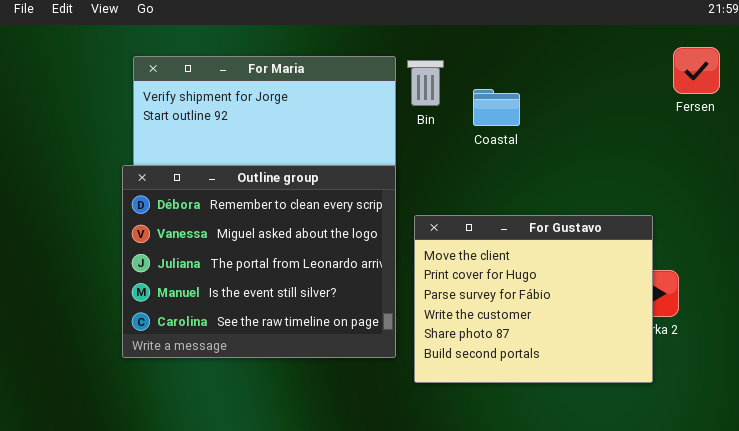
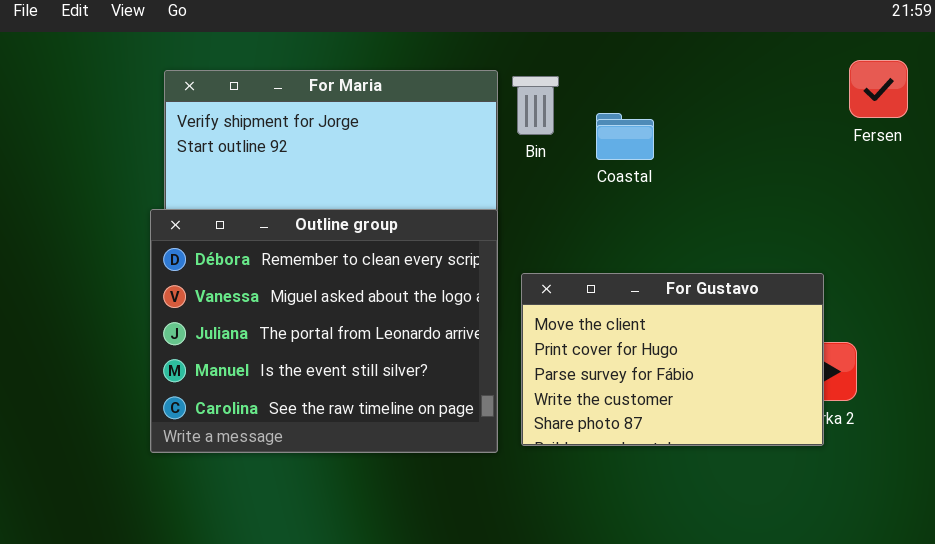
For Gustavo: [414,215,653,383] -> [521,273,824,446], resized

